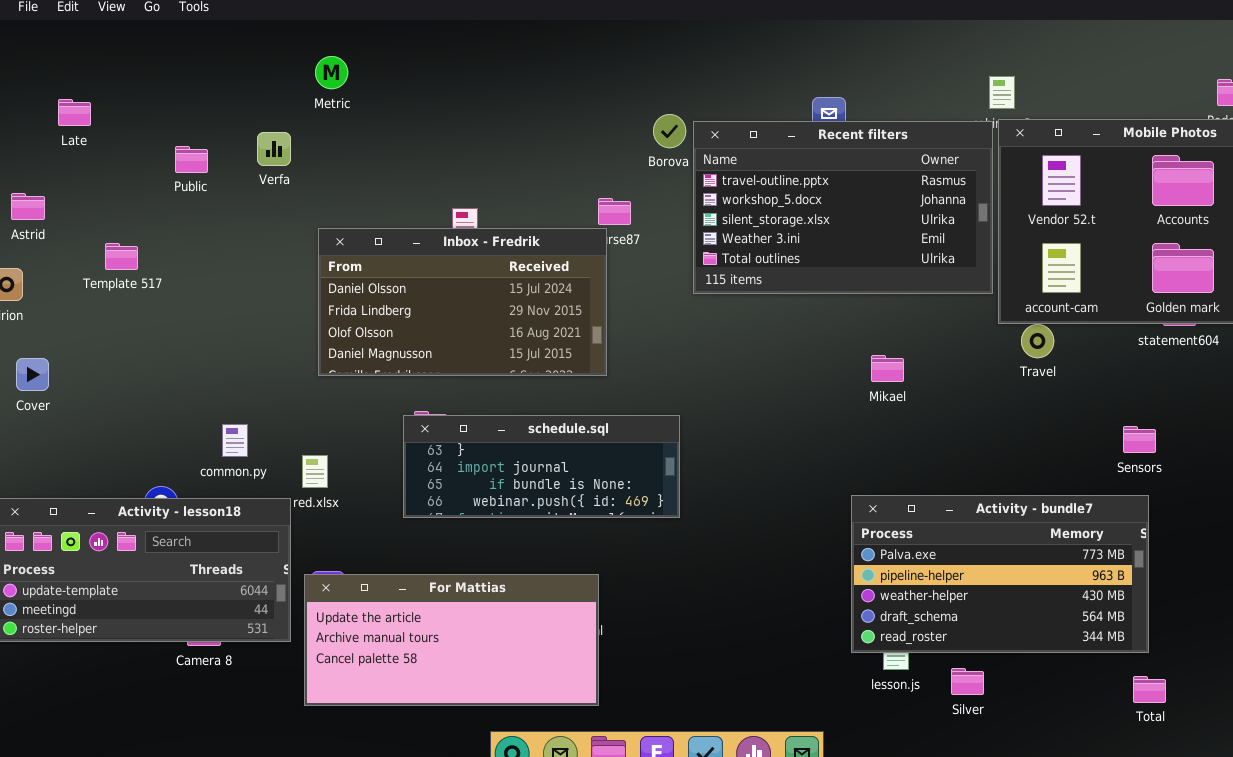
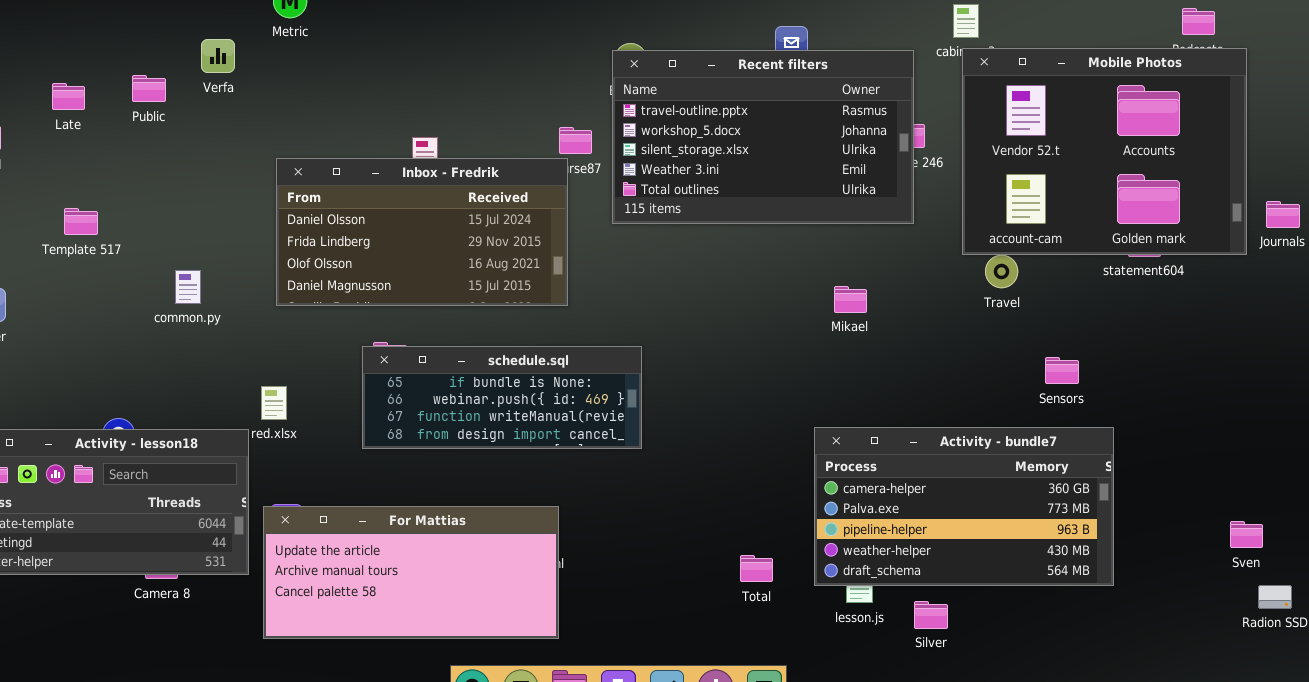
Late: [58,99,91,126] -> [52,83,85,110], moved
Recent filters: [693,121,993,294] -> [612,50,914,224], moved
Verfa: [257,132,291,166] -> [201,39,235,73], moved
Template 517: [105,243,138,270] -> [64,208,98,235], moved
schedule.sql: [403,415,680,518] -> [362,346,642,449], scrolled down 2 rows
common.py: [222,424,248,457] -> [175,270,201,304], moved
Sensors: [1123,426,1156,453] -> [1045,357,1079,384], moved
Activity - bundle7: [851,495,1149,653] -> [814,427,1114,586], scrolled up 1 row
Total: [1133,676,1166,703] -> [740,555,773,582], moved

